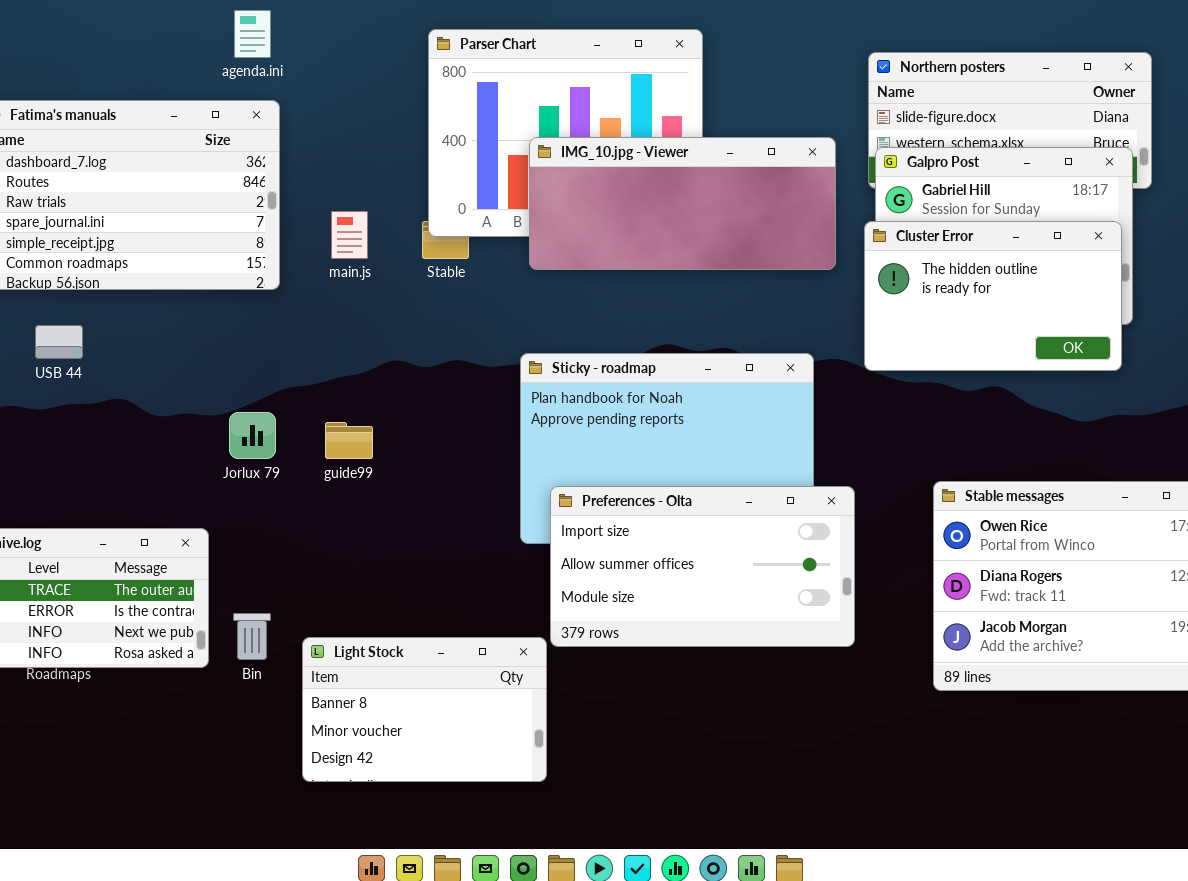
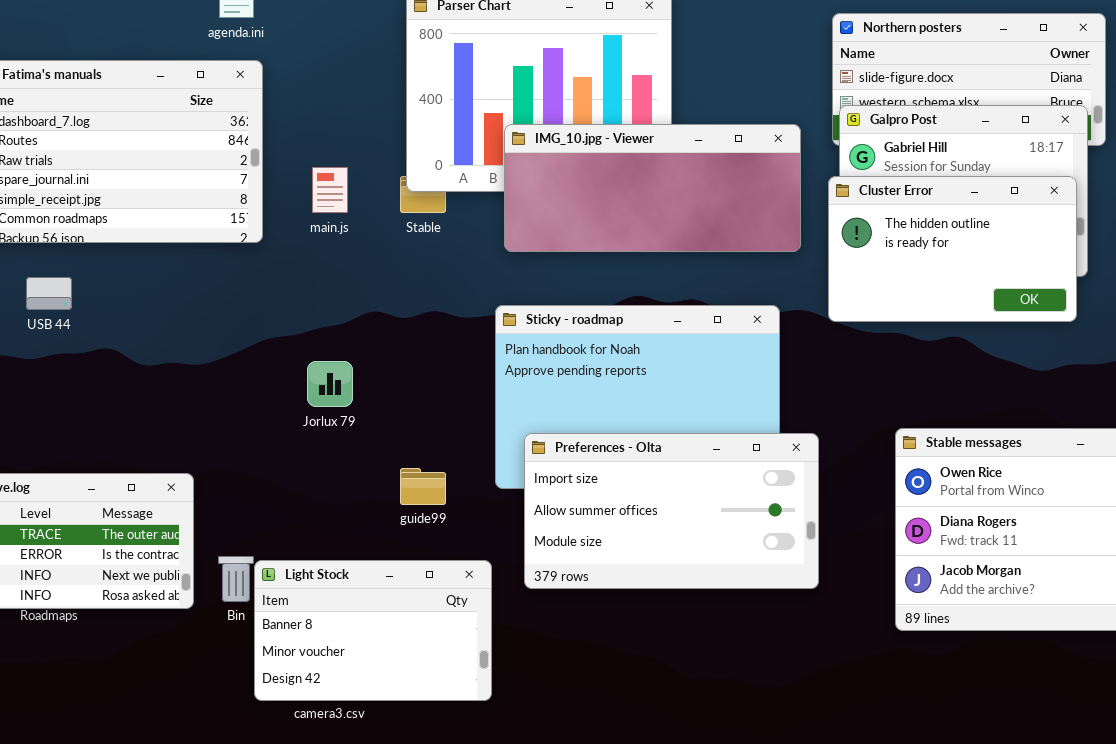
IMG_10.jpg - Viewer: [529,137,836,270] -> [504,124,801,252], moved
Jorlux 79: [229,412,276,459] -> [307,361,353,407], moved
guide99: [325,422,373,459] -> [400,468,446,505], moved
Light Stock: [302,637,547,782] -> [254,560,492,701], moved

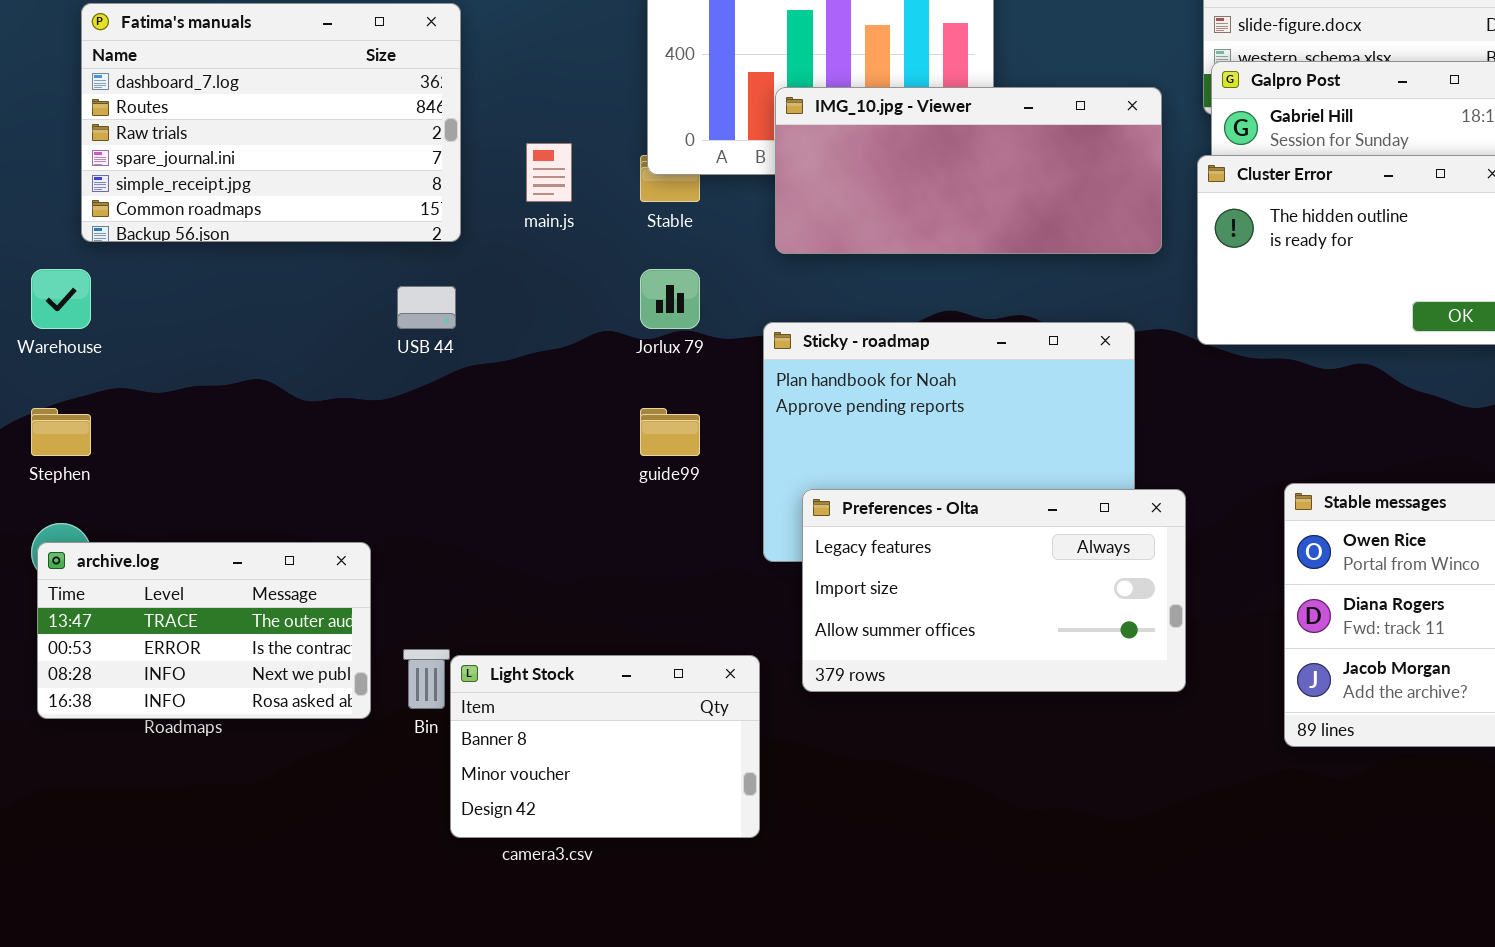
USB 44: [26,277,72,310] -> [397,286,456,329], moved
Jorlux 79: [307,361,353,407] -> [640,269,700,329], moved
Preferences - Olta: [524,433,819,589] -> [802,489,1186,692], scrolled up 1 row
guide99: [400,468,446,505] -> [640,408,700,456], moved

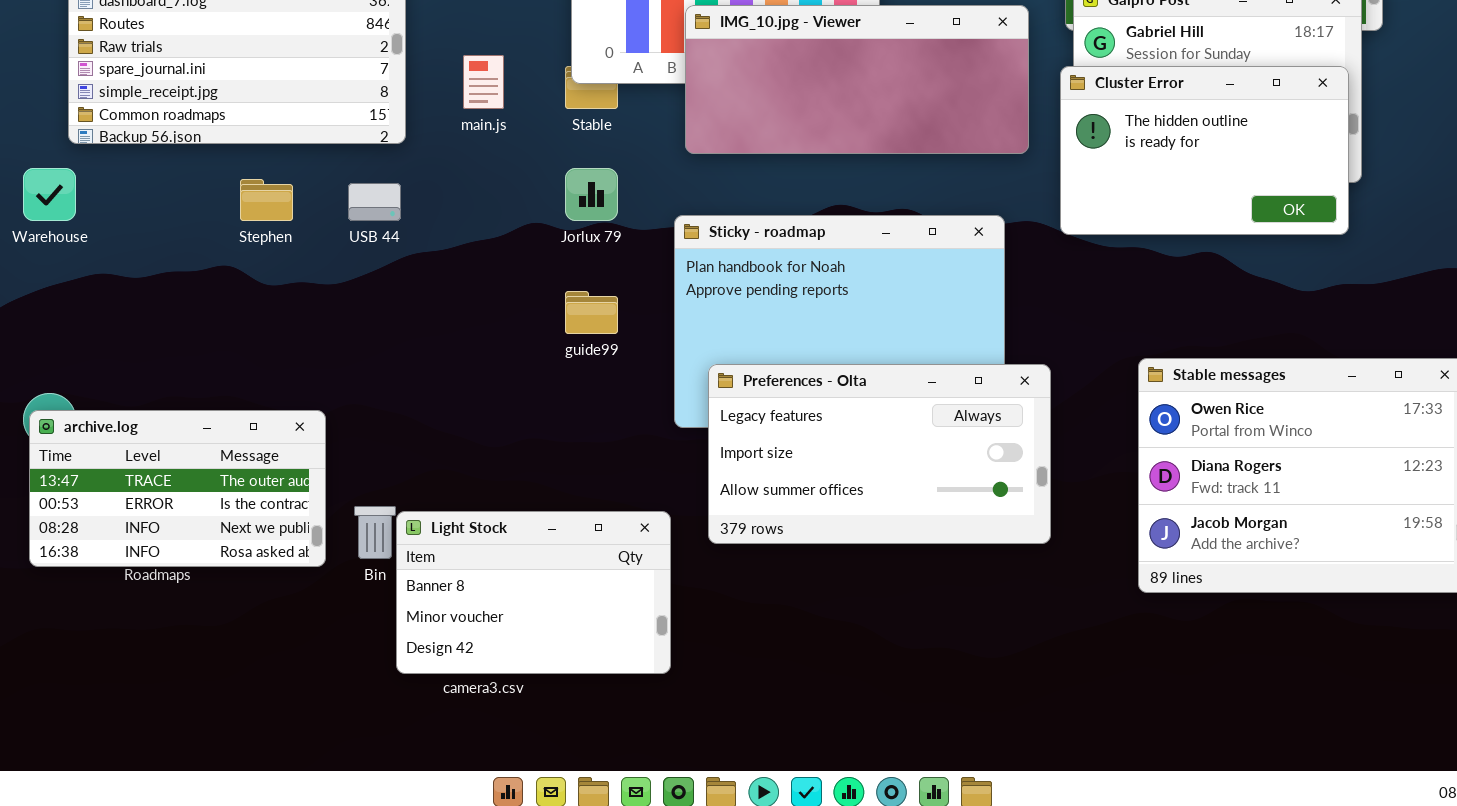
Stephen: [31,408,91,456] -> [240,179,293,221], moved

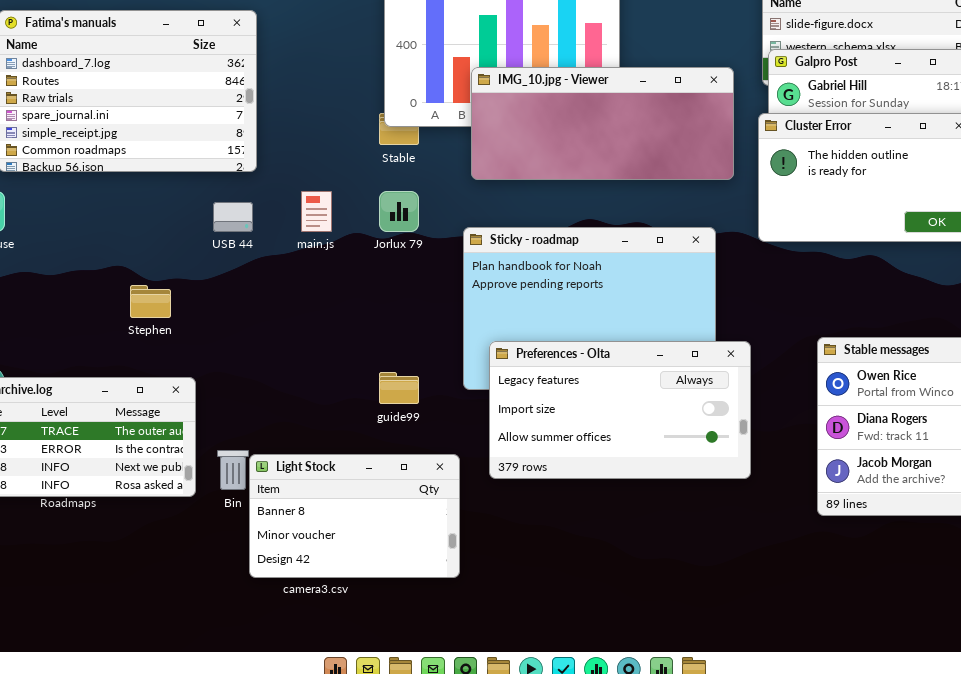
main.js: [463,55,504,109] -> [301,191,332,232], moved
Stephen: [240,179,293,221] -> [130,285,171,318], moved
guide99: [565,291,618,334] -> [379,372,419,404], moved

